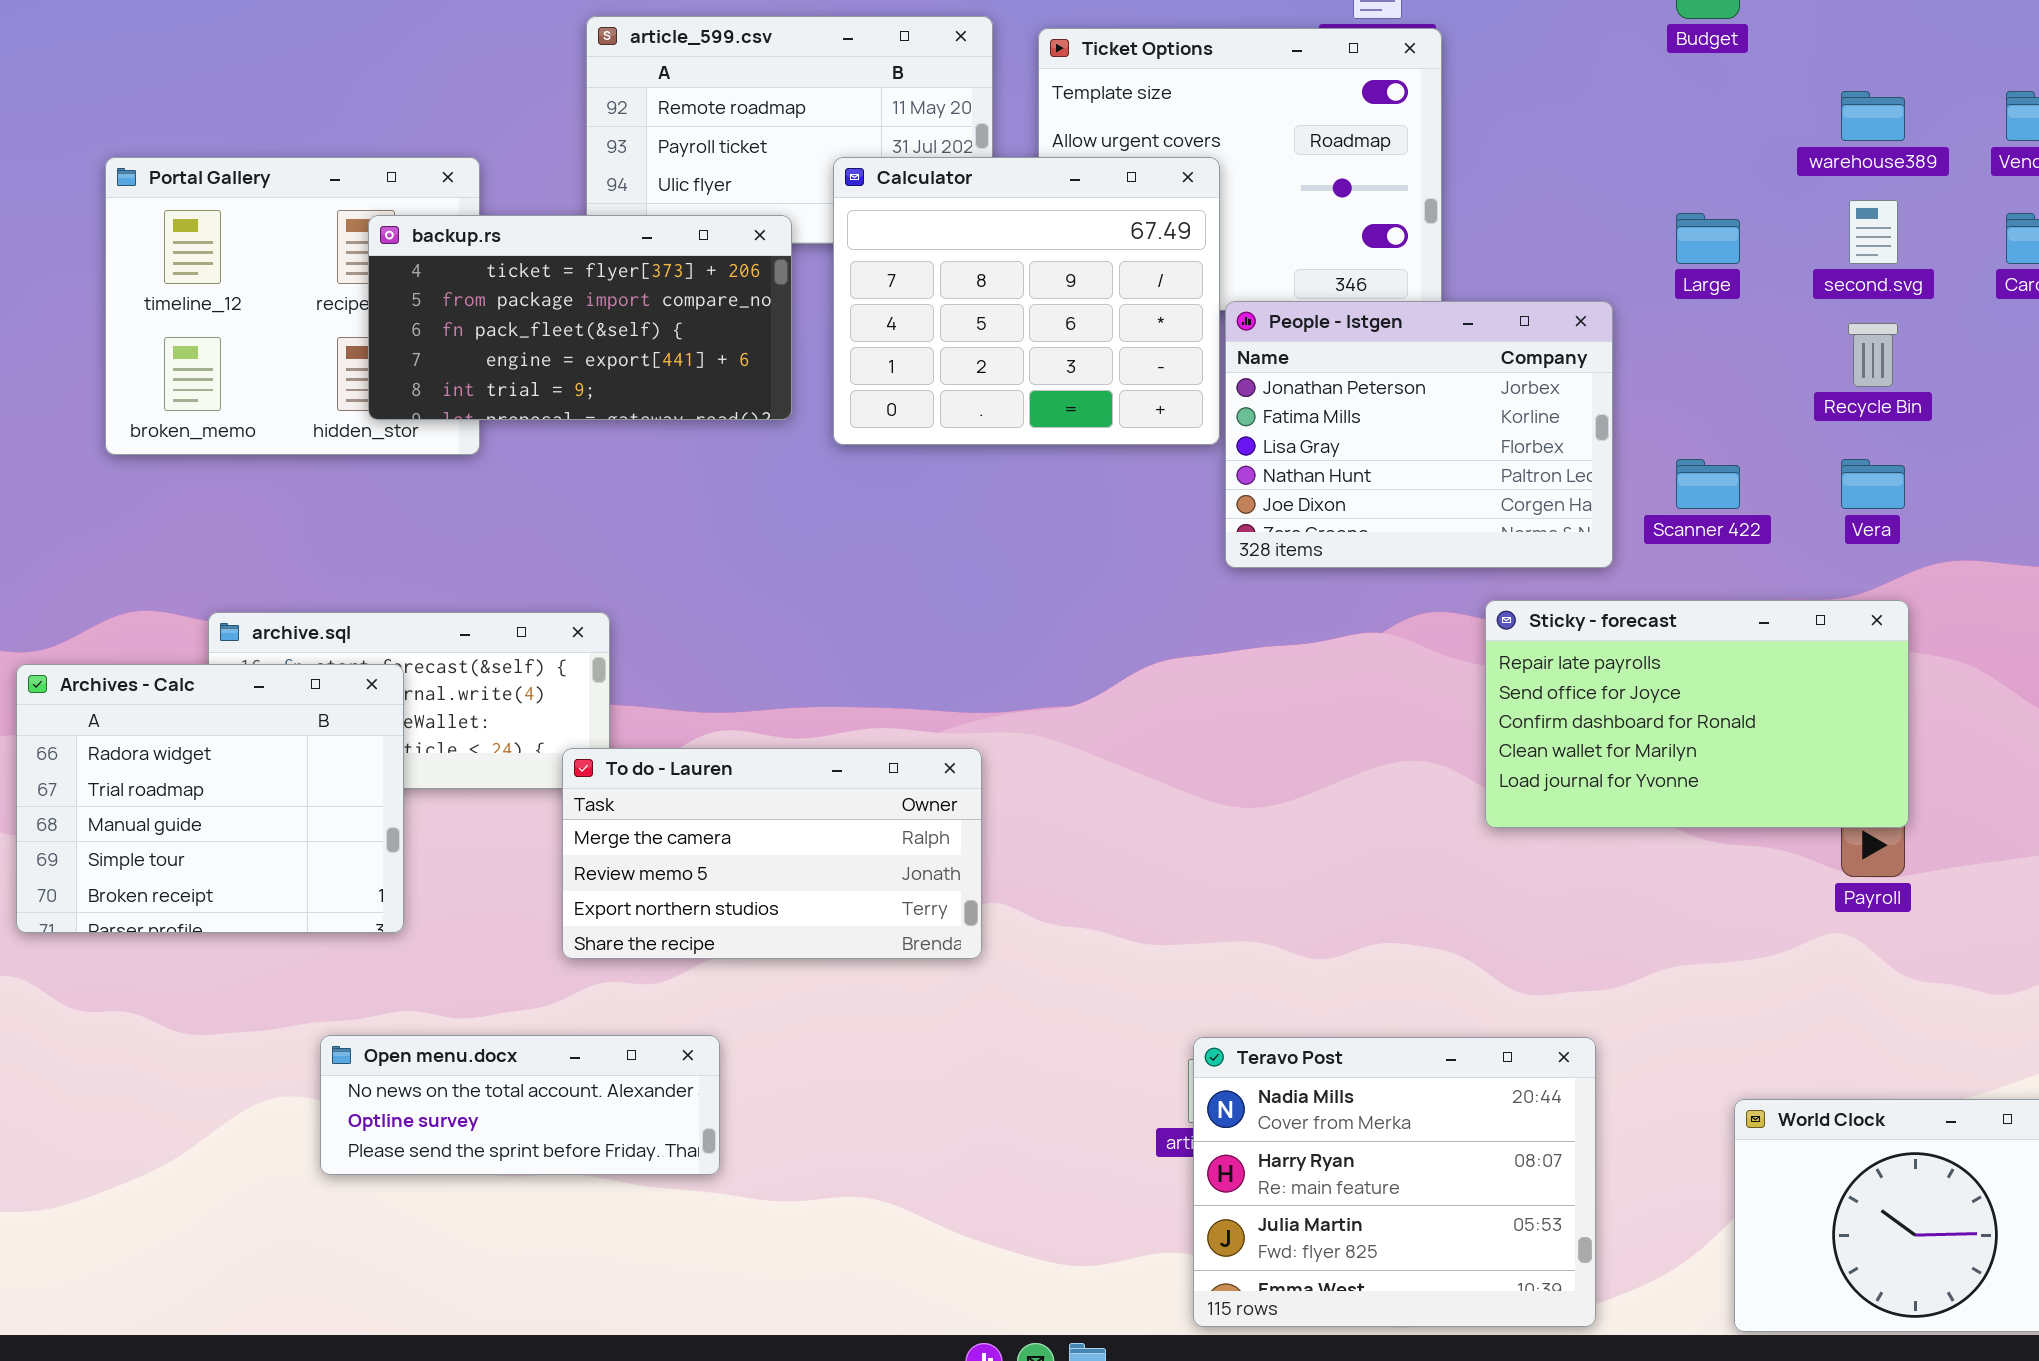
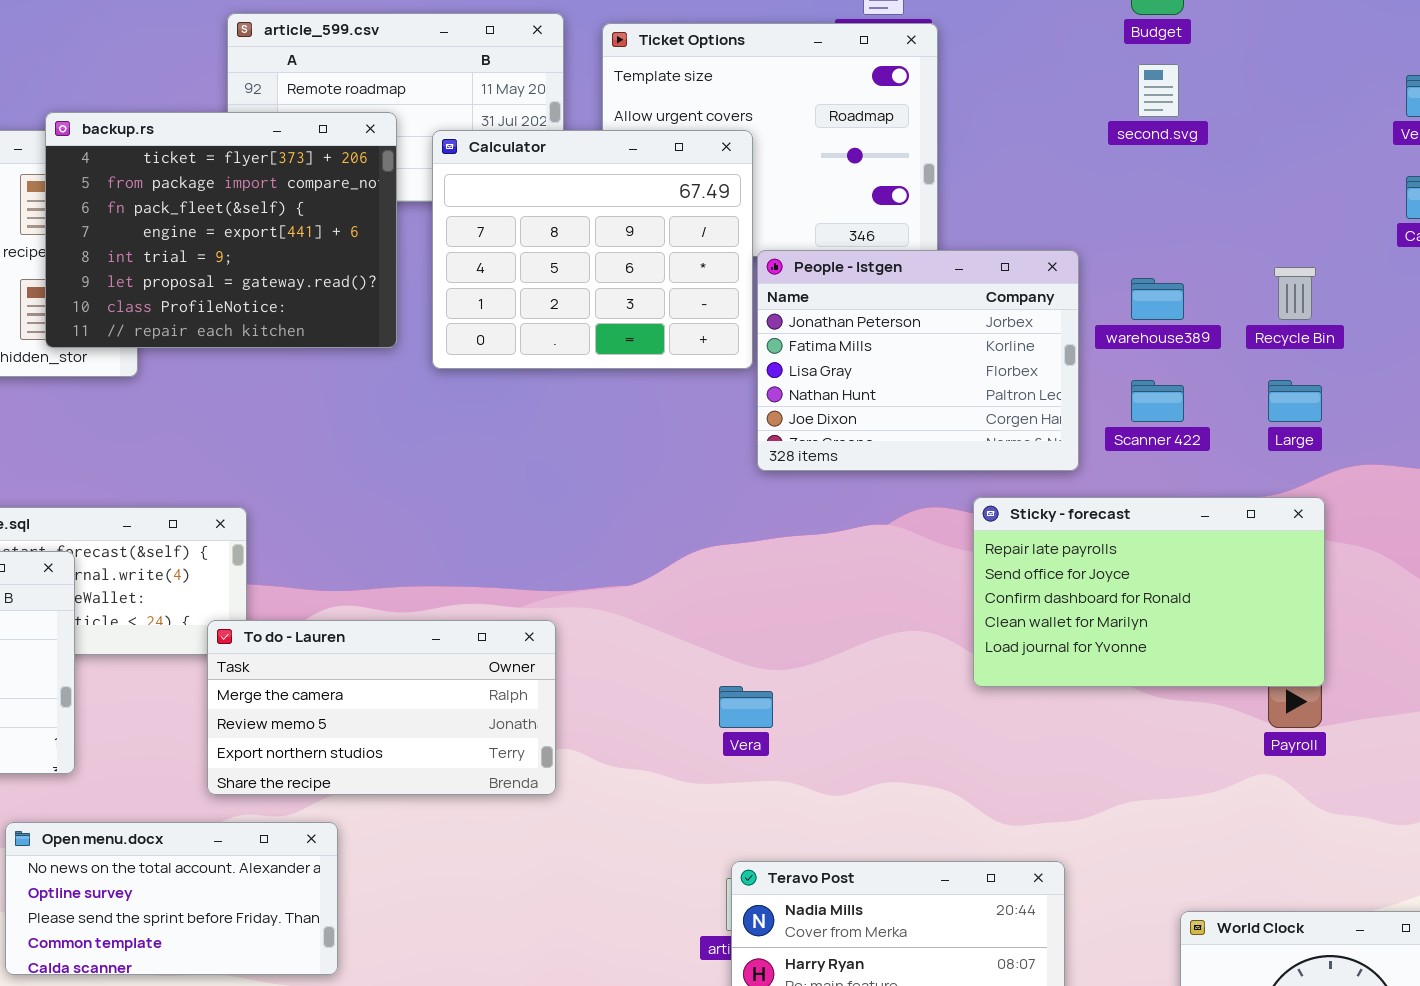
warehouse389: [1841,91,1905,141] -> [1131,278,1184,320], moved
second.svg: [1849,200,1898,264] -> [1138,64,1179,117], moved
Large: [1676,213,1740,264] -> [1268,380,1322,422], moved
backup.rs: [368,215,792,420] -> [45,112,397,348], resized
Vera: [1841,459,1905,509] -> [719,686,773,728], moved
Open menu.docx: [320,1035,720,1175] -> [5,822,338,975], resized

